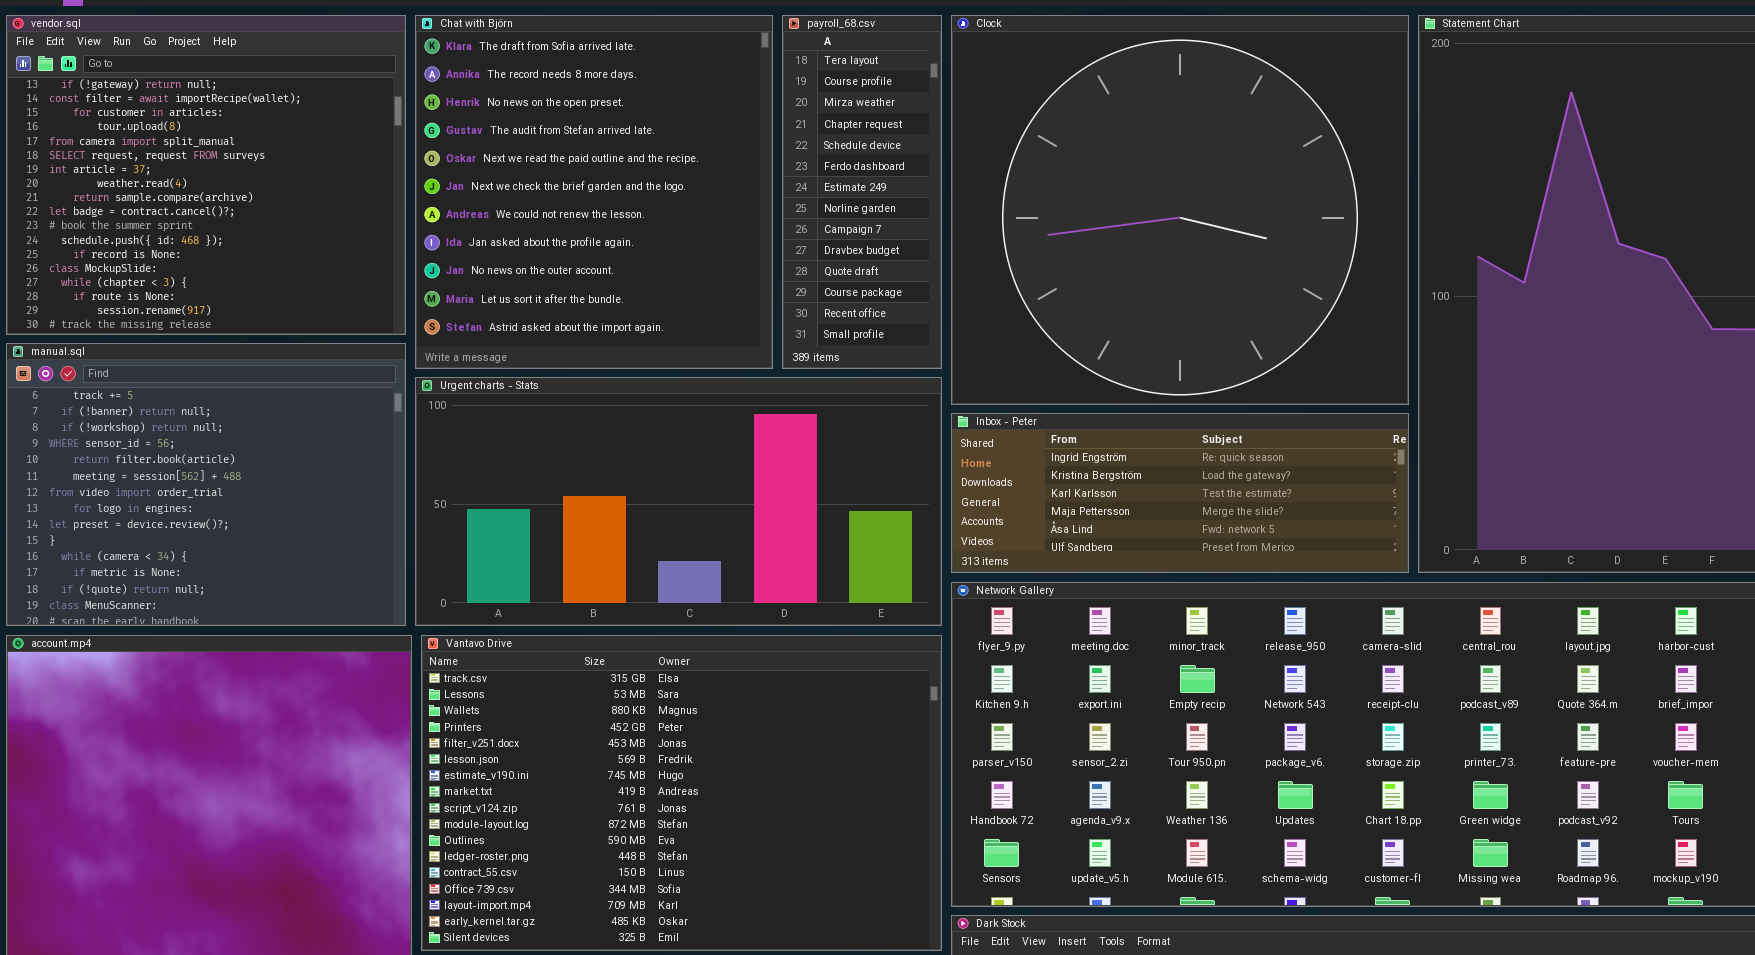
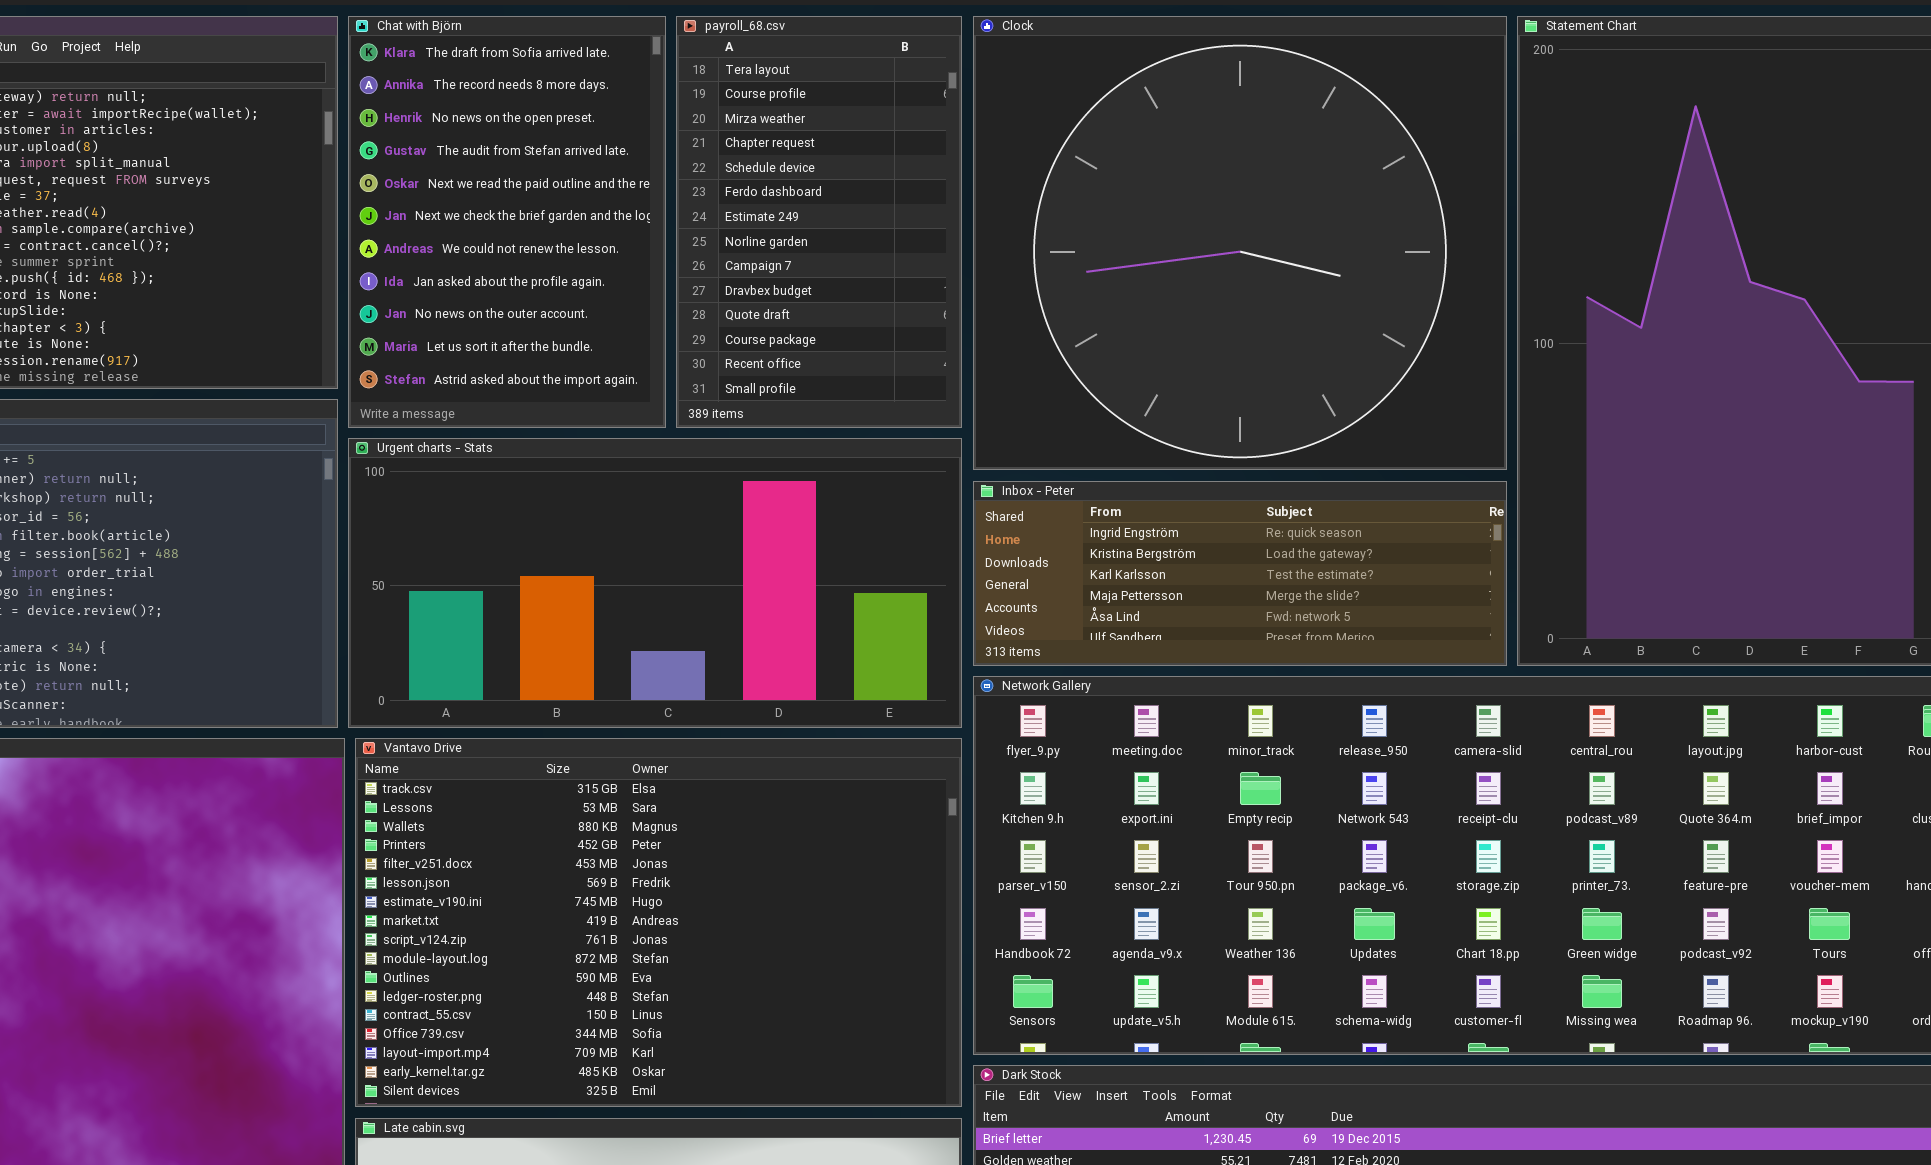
Chat with Björn: [415,15,773,369] -> [348,16,666,428], resized
payroll_68.csv: [782,15,942,369] -> [676,16,962,428], resized

